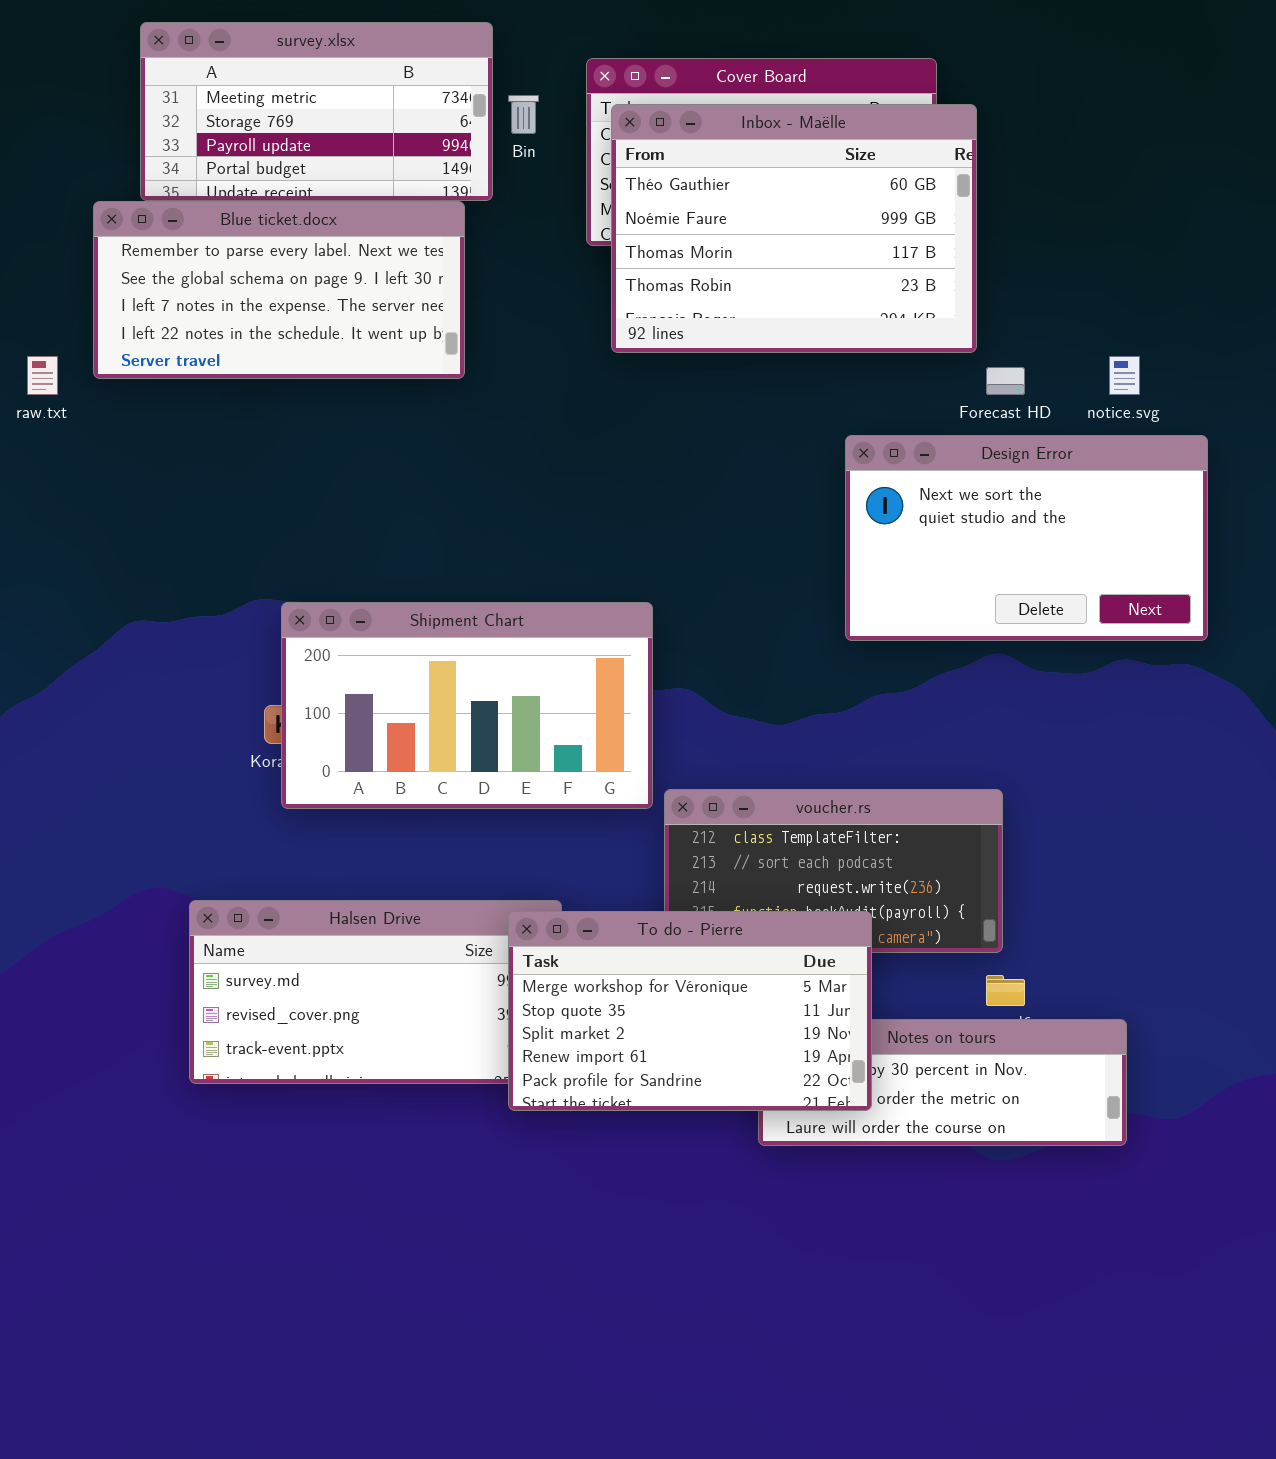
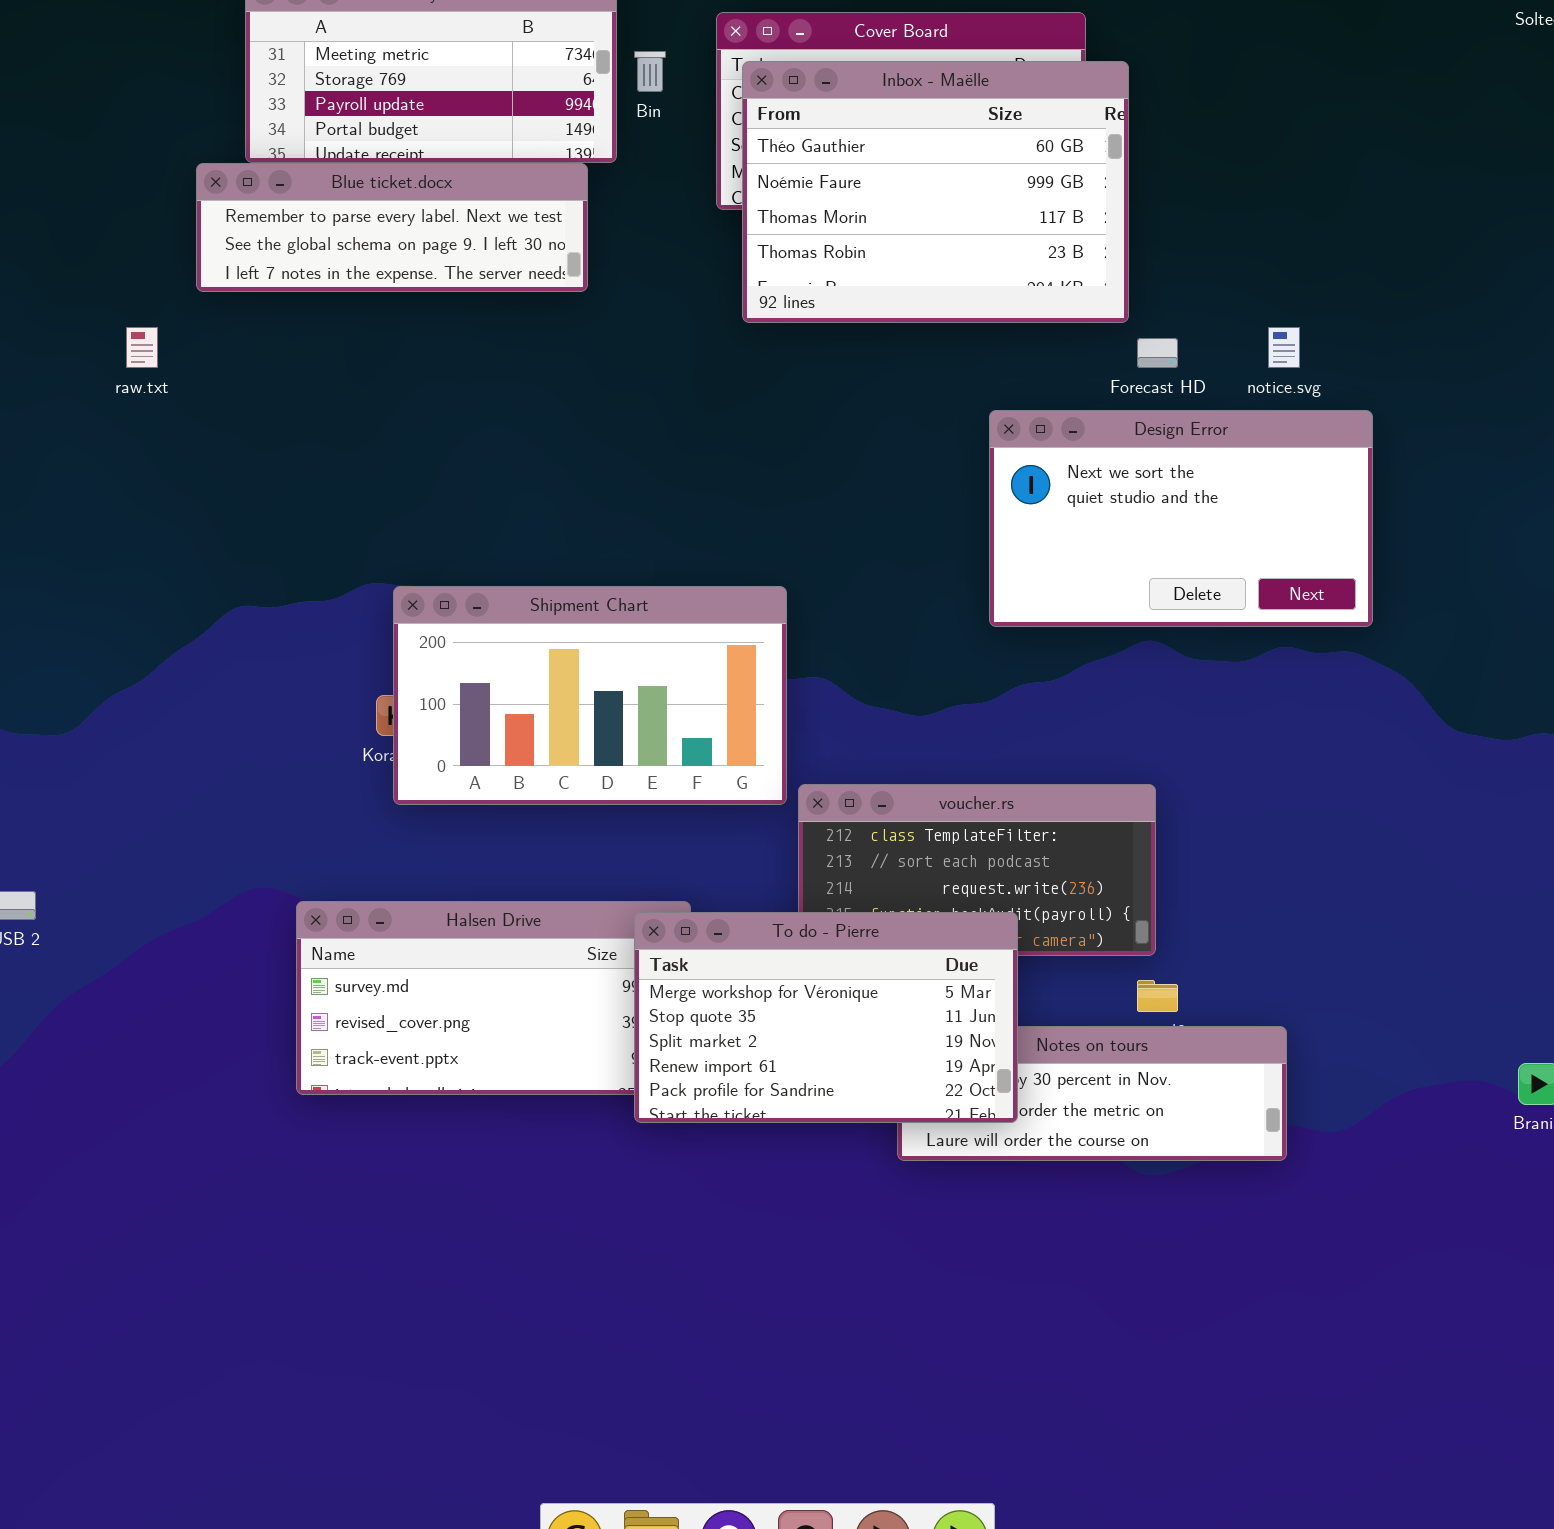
Blue ticket.docx: [93,201,465,379] -> [196,163,588,292], resized

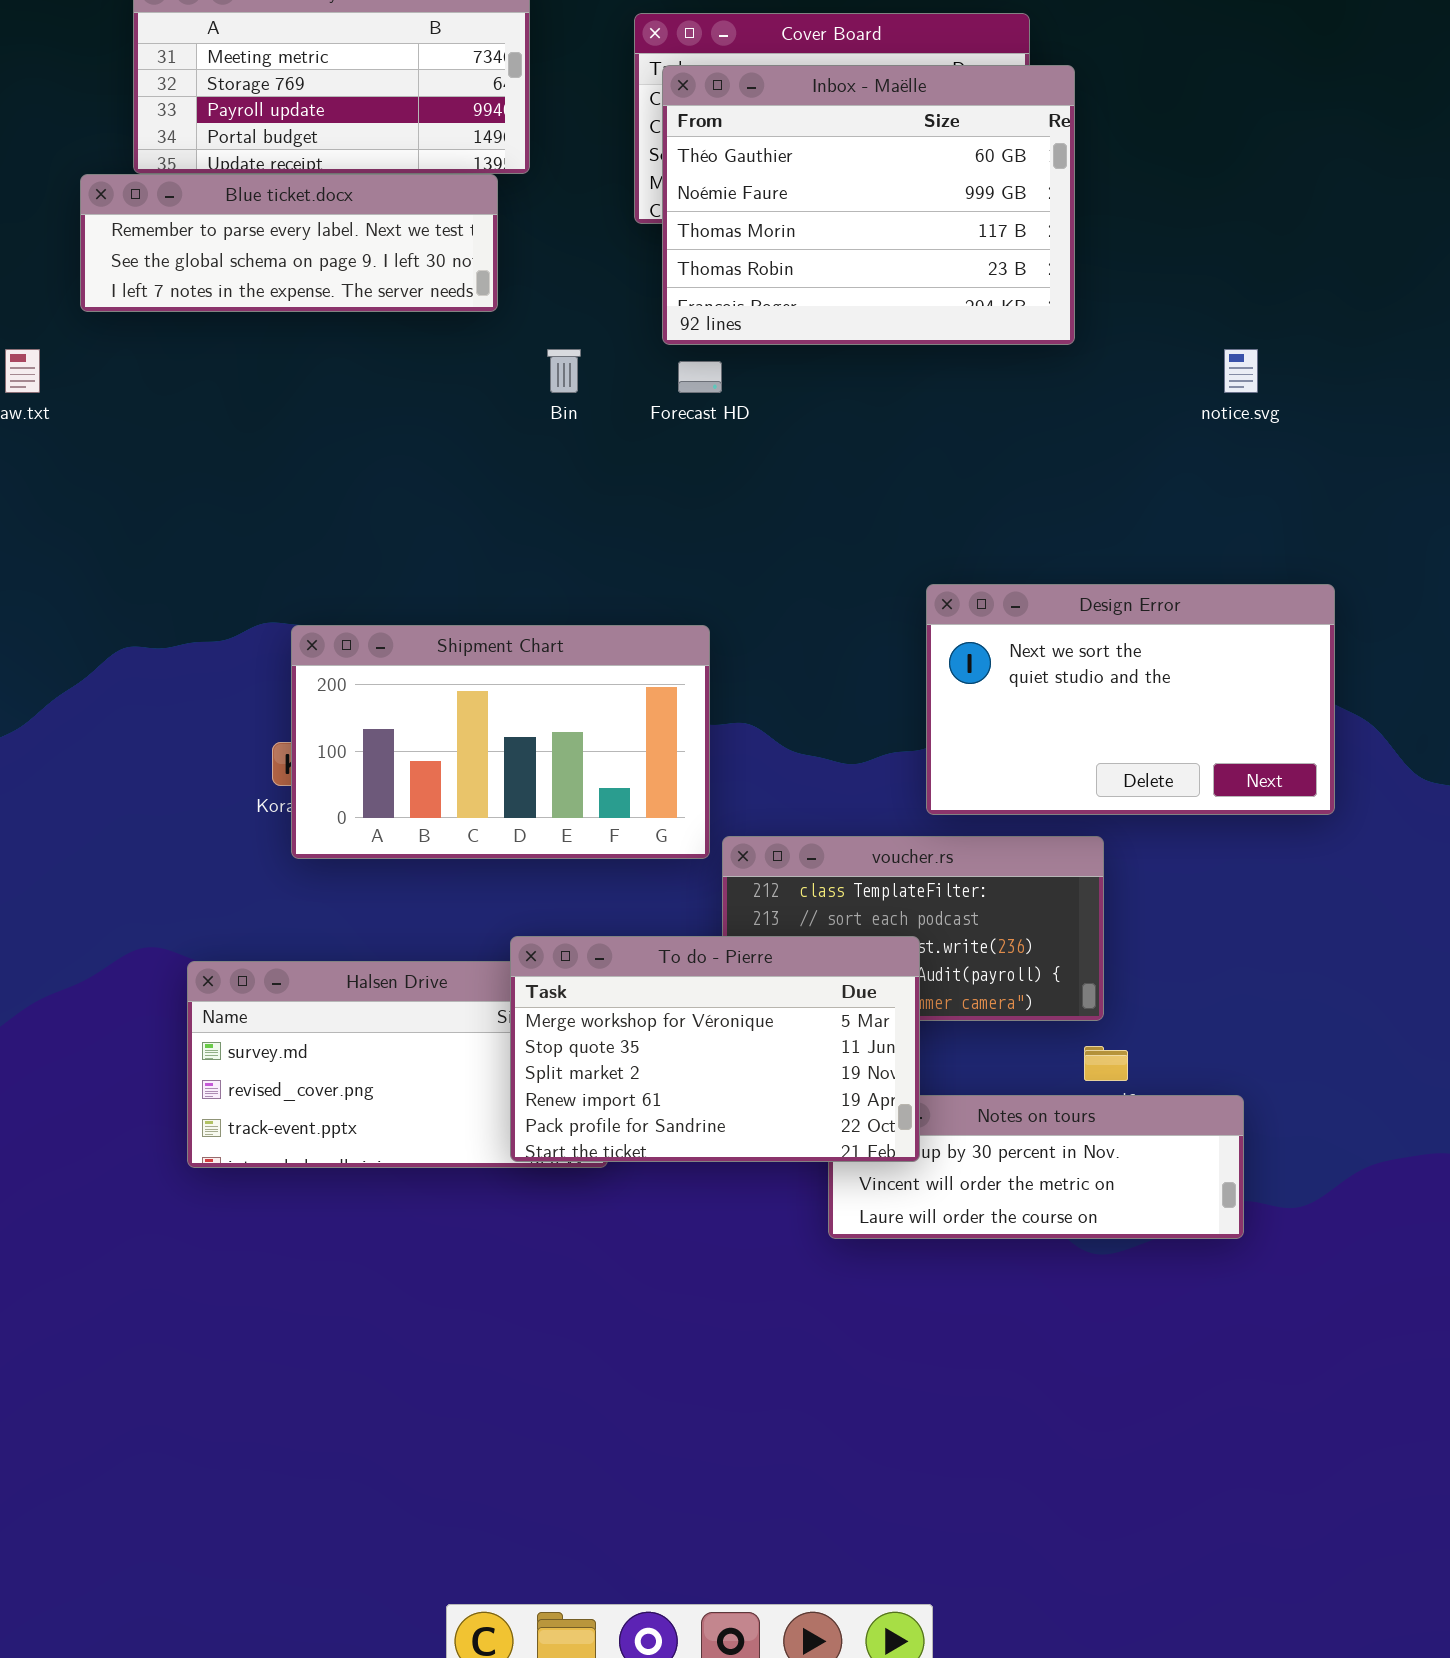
Bin: [634,51,666,92] -> [547,349,581,393], moved
Forecast HD: [1137,338,1178,368] -> [678,361,722,393], moved
Design Error: [989,410,1373,627] -> [926,584,1335,815], moved
To do - Pierre: [634,912,1018,1123] -> [510,936,920,1162], moved

